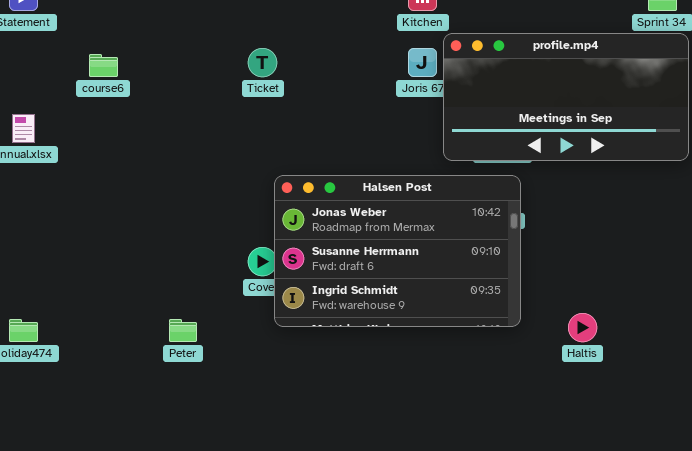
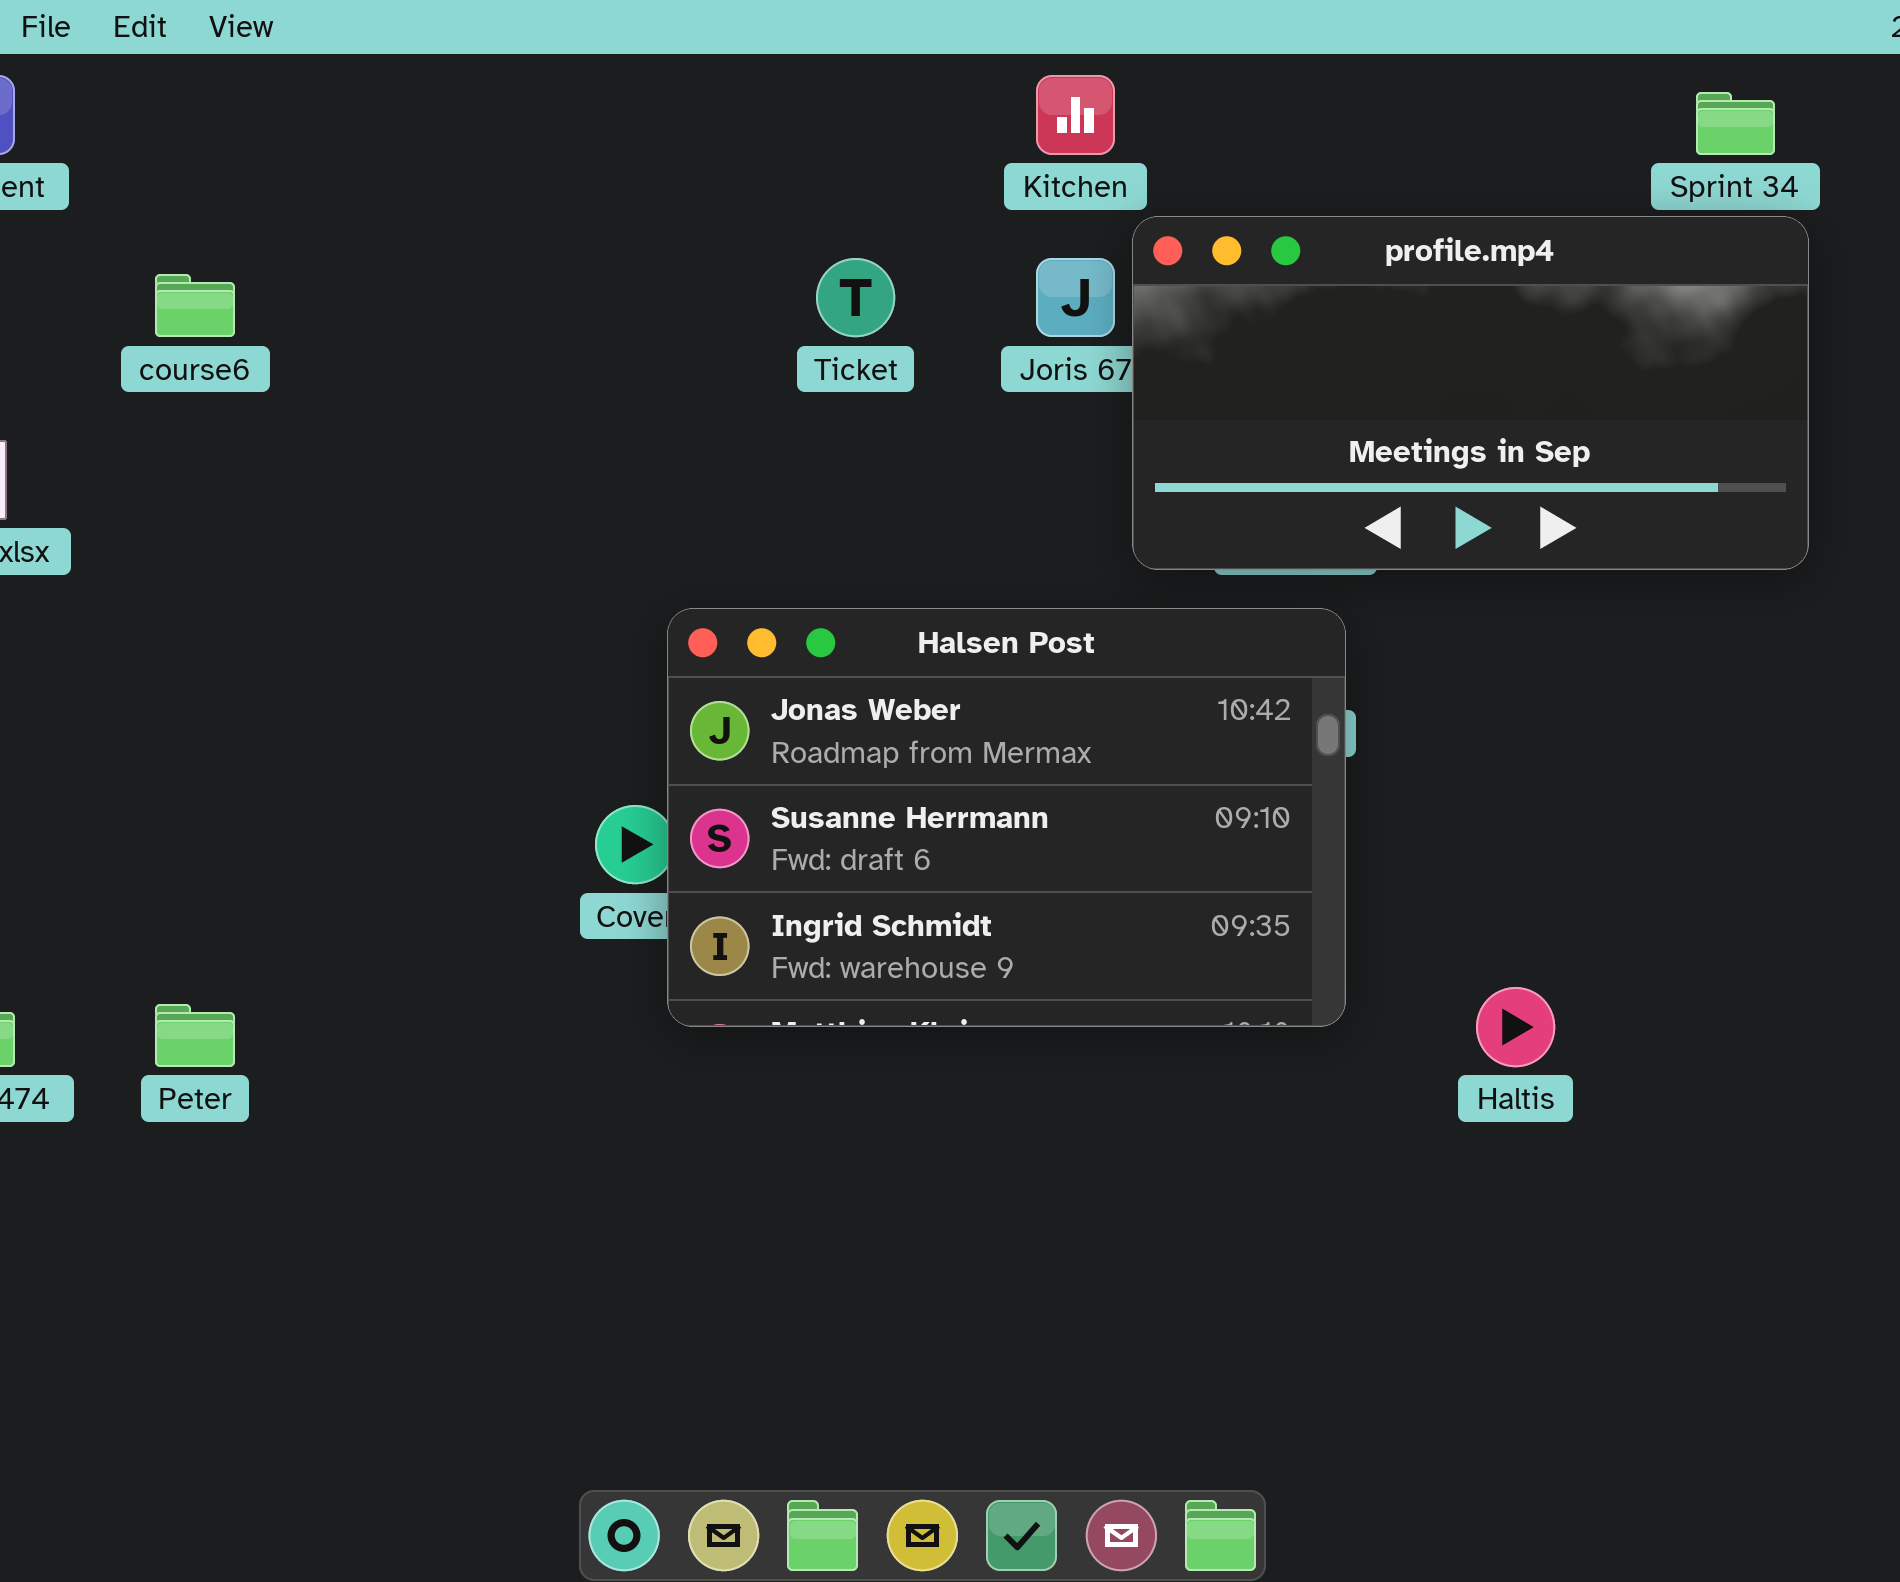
Ticket: [248,48,277,77] -> [816,258,895,337], moved
Peter: [169,319,197,342] -> [155,1004,235,1067], moved

